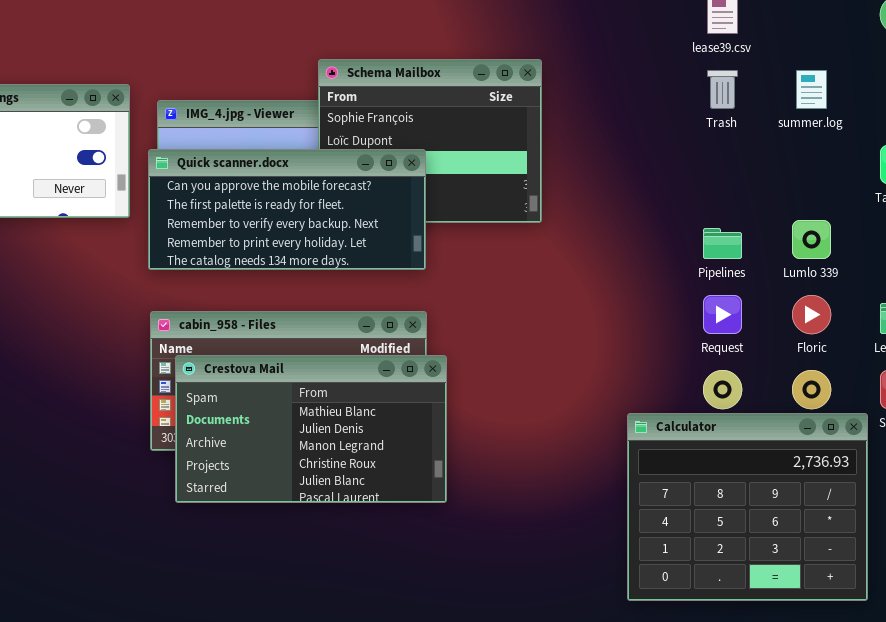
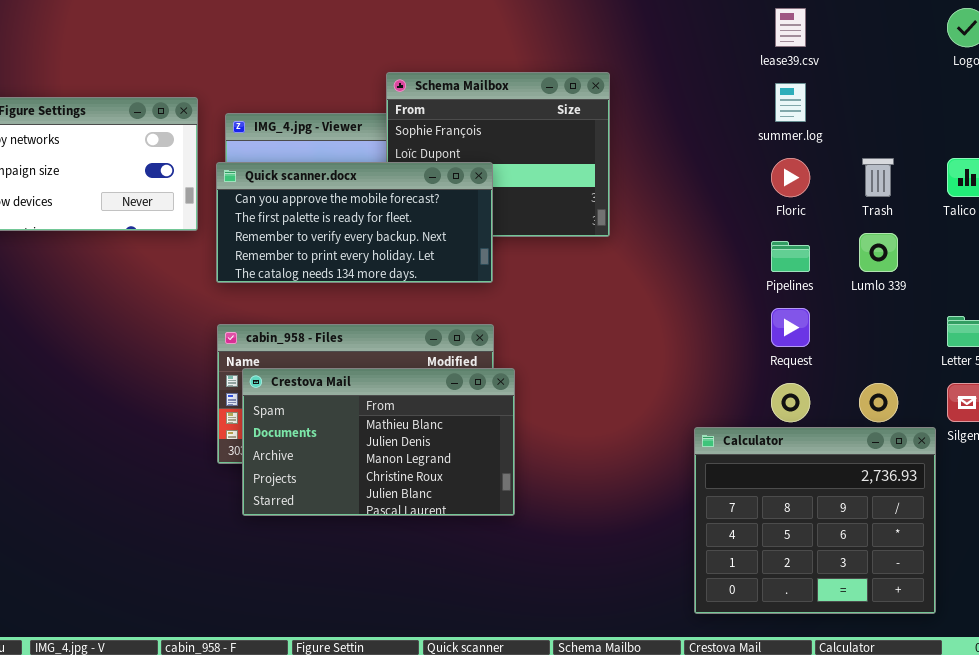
Trash: [707,70,738,109] -> [862,158,894,197], moved
summer.log: [796,70,827,109] -> [775,83,806,122], moved
Floric: [792,295,831,334] -> [771,158,810,197], moved

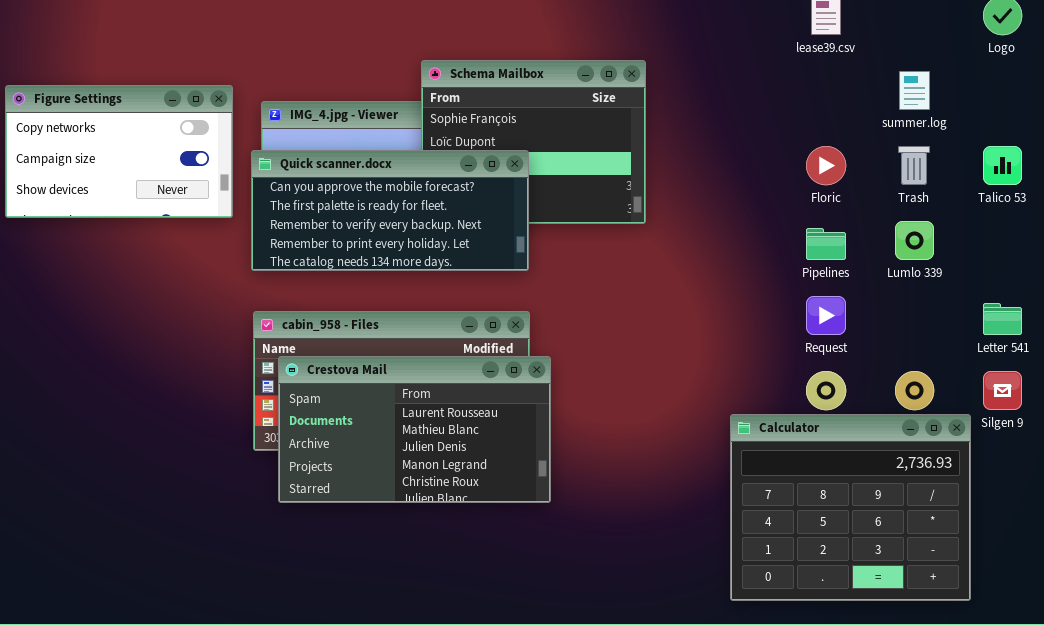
summer.log: [775,83,806,122] -> [899,71,930,110], moved
Crestova Mail: [242,368,515,516] -> [278,356,551,503], scrolled up 1 row

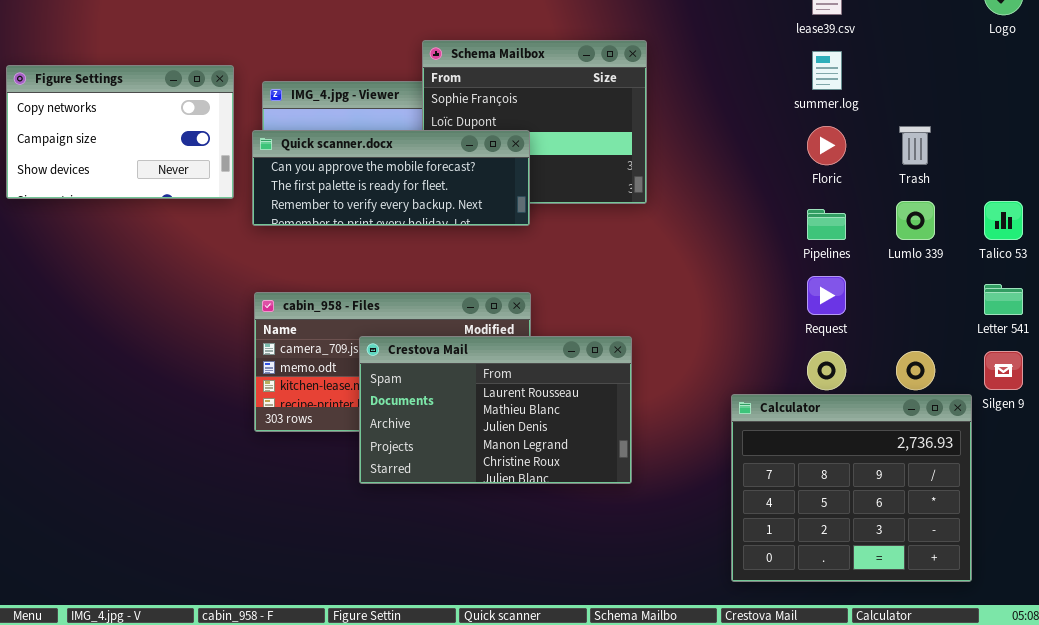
summer.log: [899,71,930,110] -> [812,51,842,90], moved
Talico 53: [983,146,1022,185] -> [984,201,1023,240], moved
Quick scanner.docx: [251,150,529,271] -> [252,130,530,226], resized
Crestova Mail: [278,356,551,503] -> [359,336,632,484], moved

